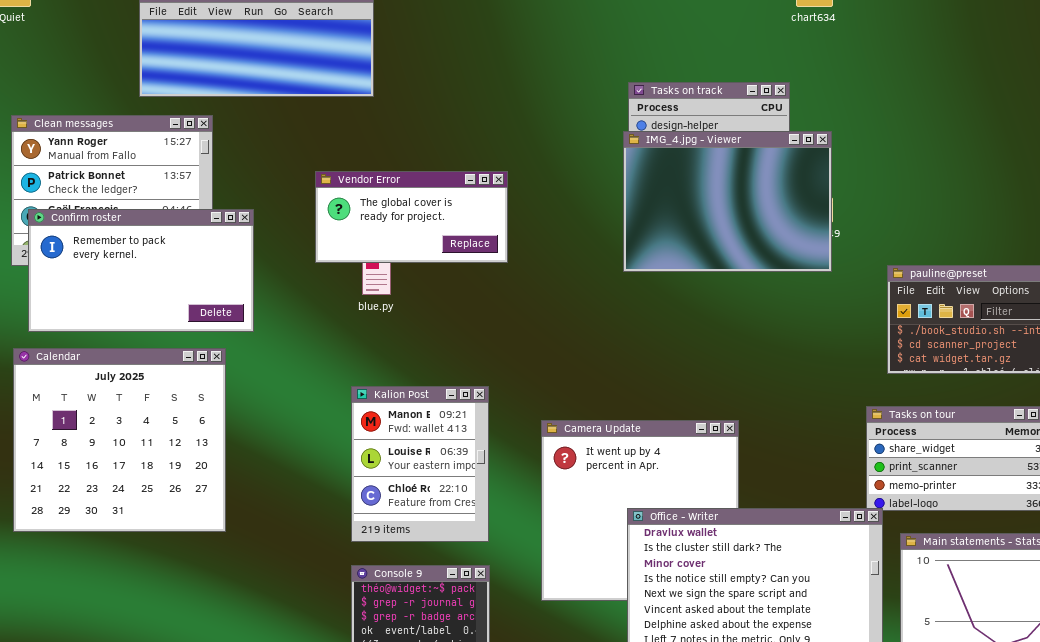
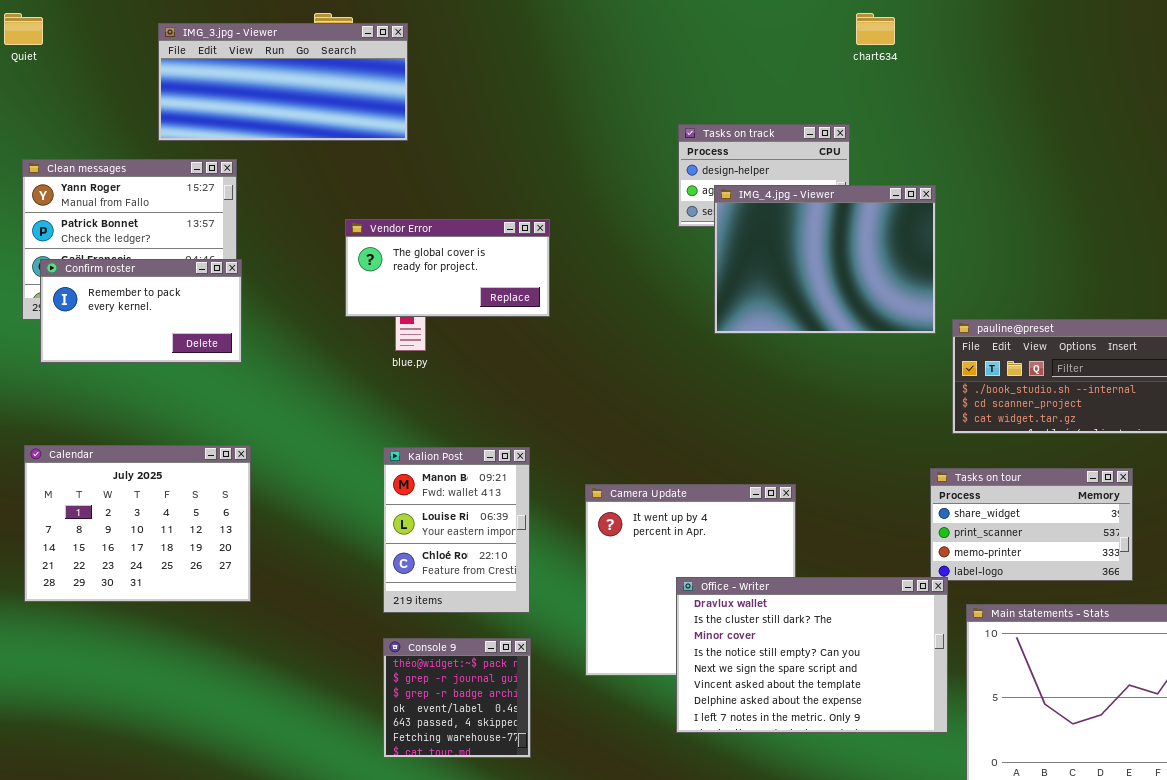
IMG_4.jpg - Viewer: [623,131,832,272] -> [714,185,936,334], moved
Confirm roster: [28,209,254,332] -> [40,259,242,363], resized
Calendar: [13,348,226,532] -> [24,445,251,602], resized

